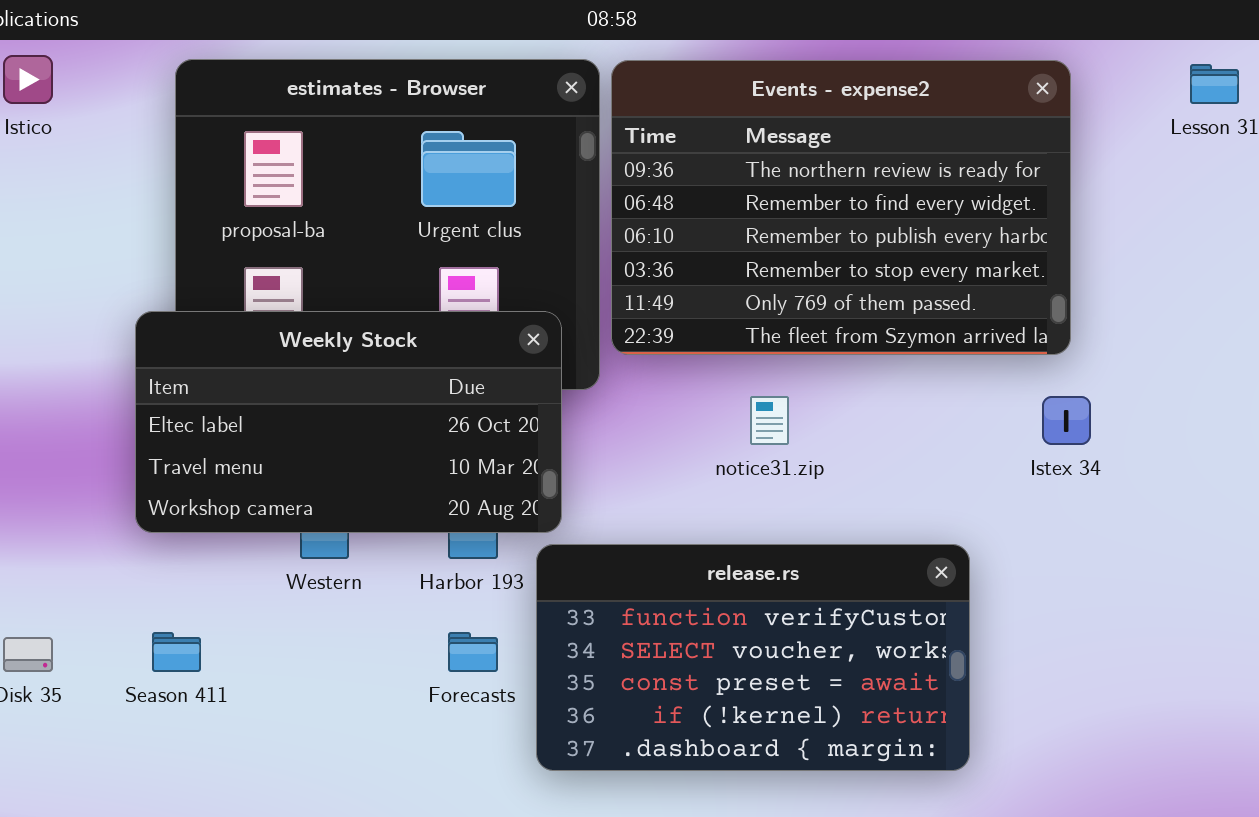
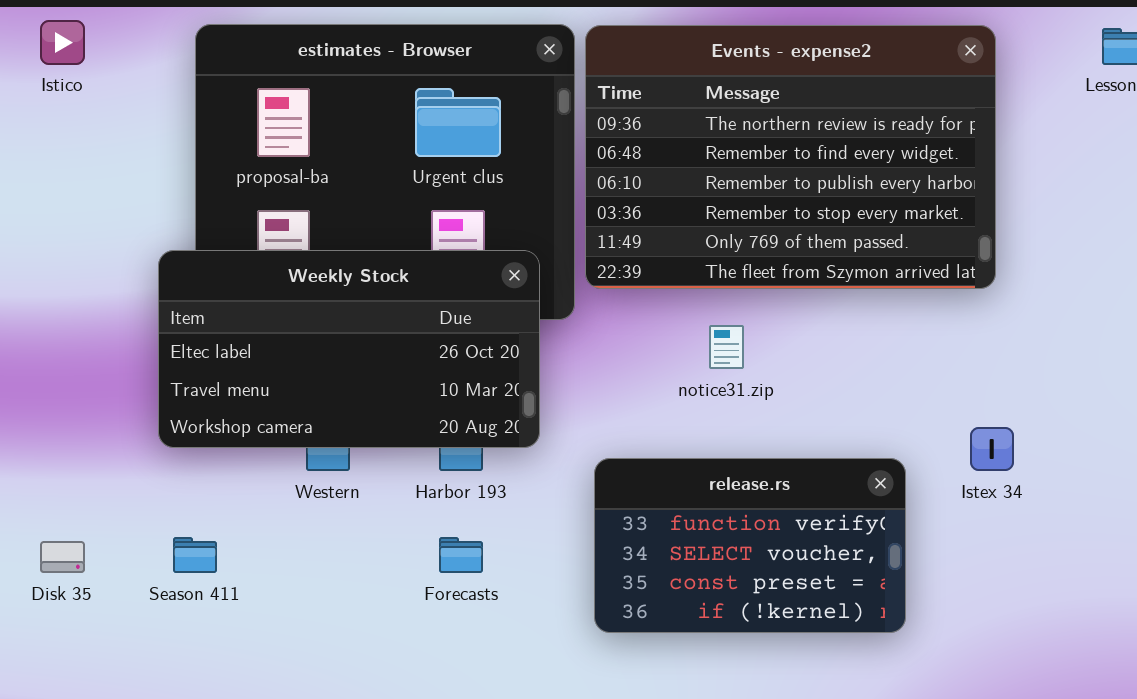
Istex 34: [1042,396,1091,445] -> [970,427,1014,471], moved
release.rs: [536,544,970,771] -> [594,458,906,633], resized

